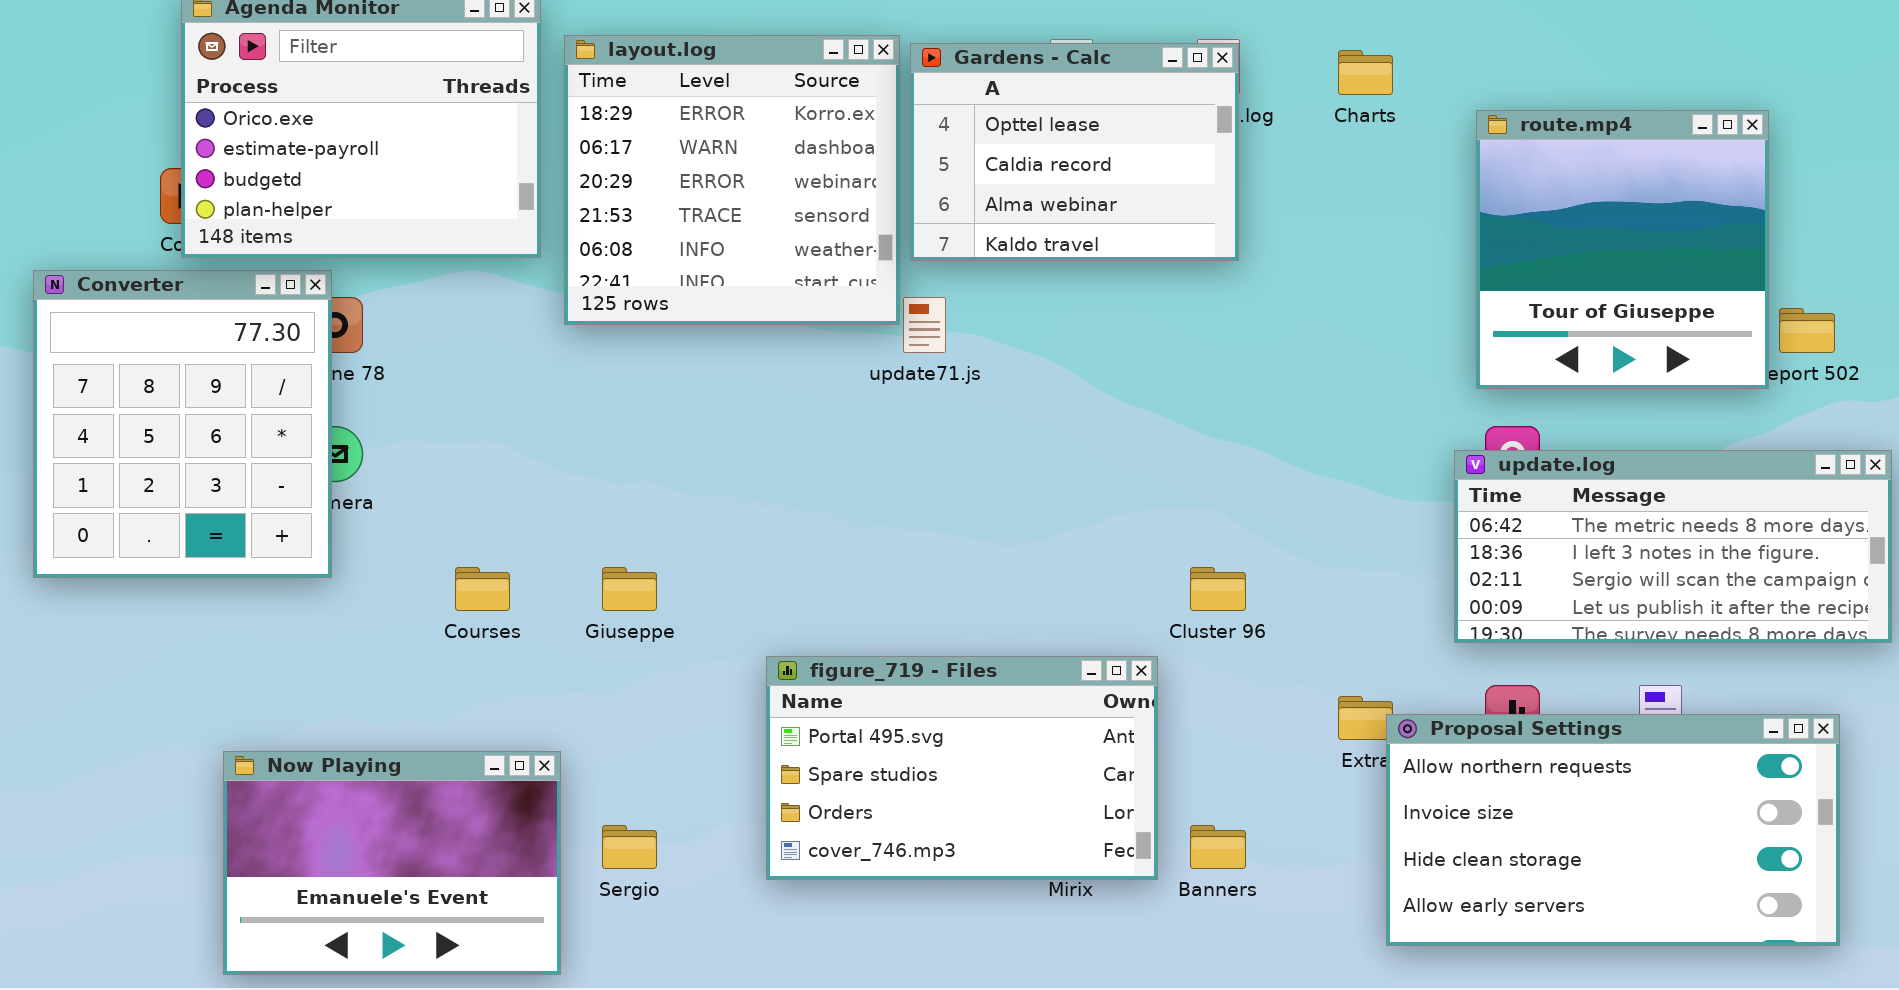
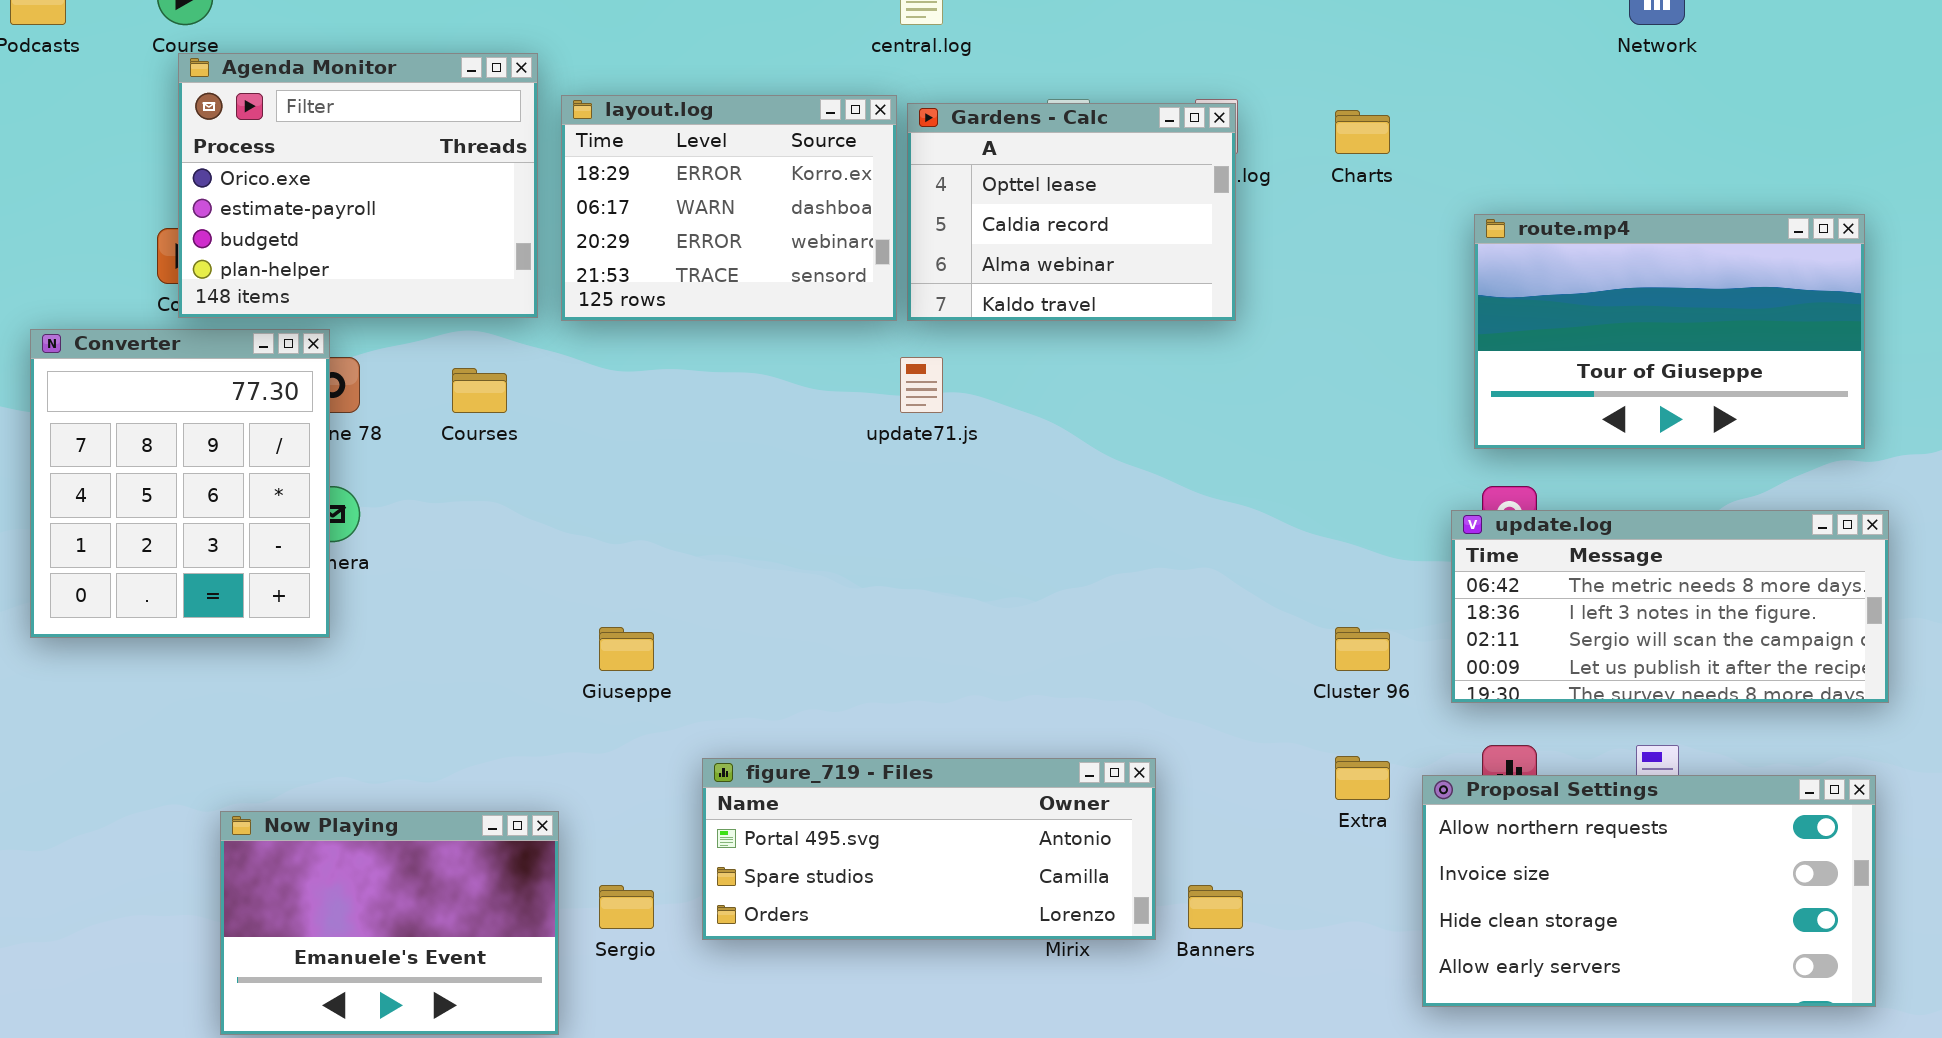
layout.log: [564,35,900,325] -> [561,95,897,321], resized
route.mp4: [1476,110,1769,389] -> [1474,214,1865,449], resized
Courses: [455,567,510,611] -> [452,368,507,413], moved
Cluster 96: [1190,567,1246,611] -> [1335,627,1390,671], moved
figure_719 - Files: [766,656,1158,880] -> [702,758,1156,940], resized
Proposal Settings: [1386,714,1840,946] -> [1422,775,1876,1007], moved

